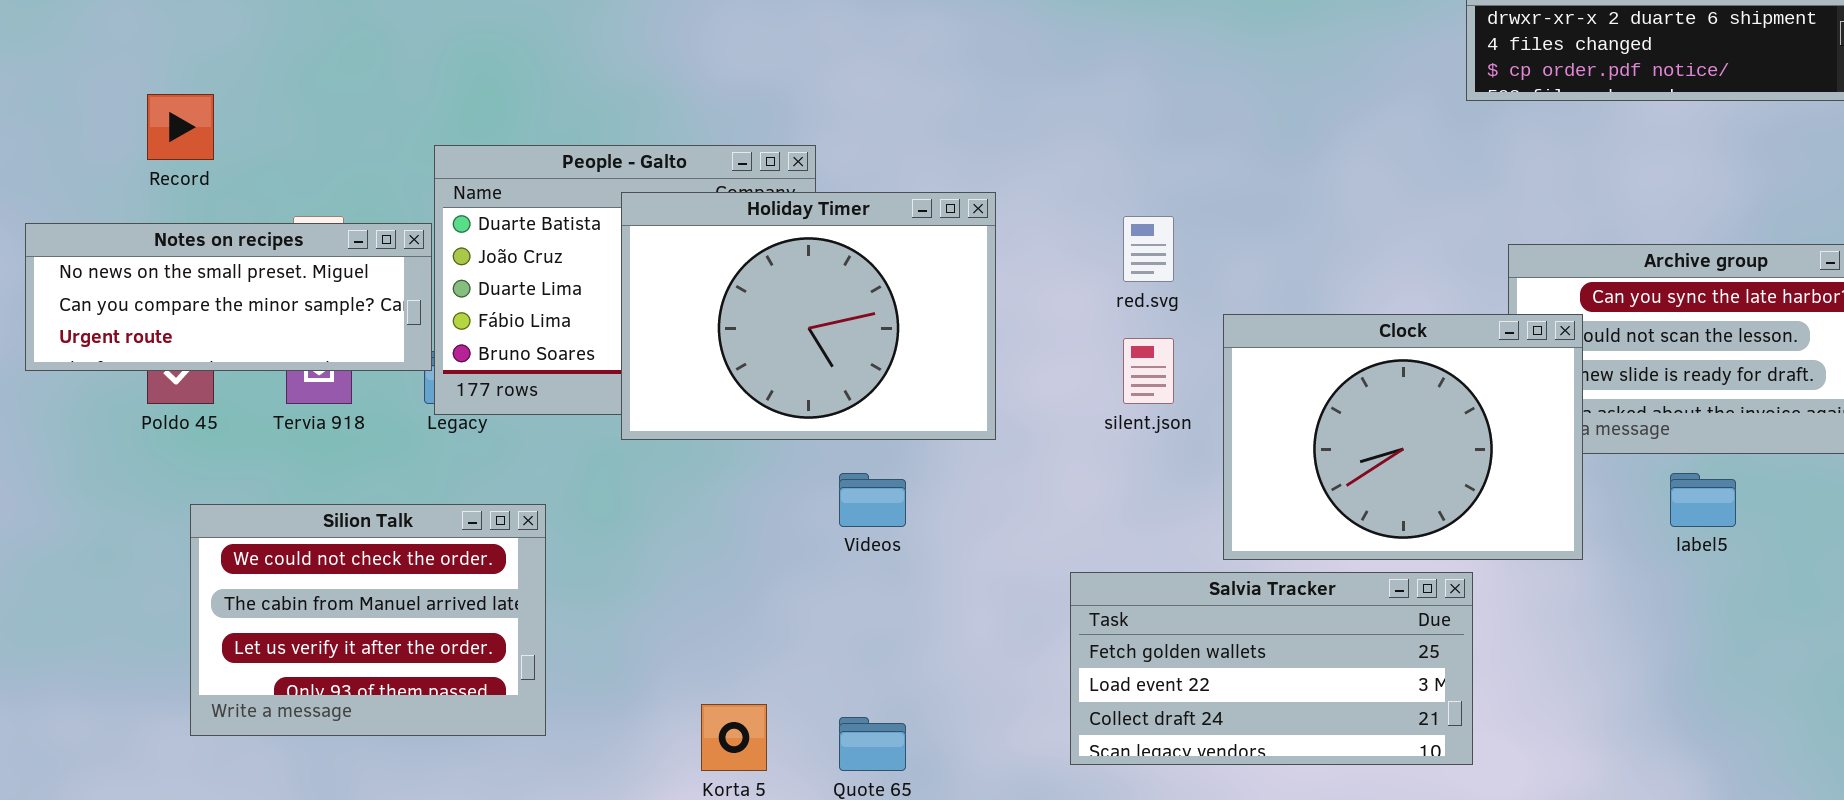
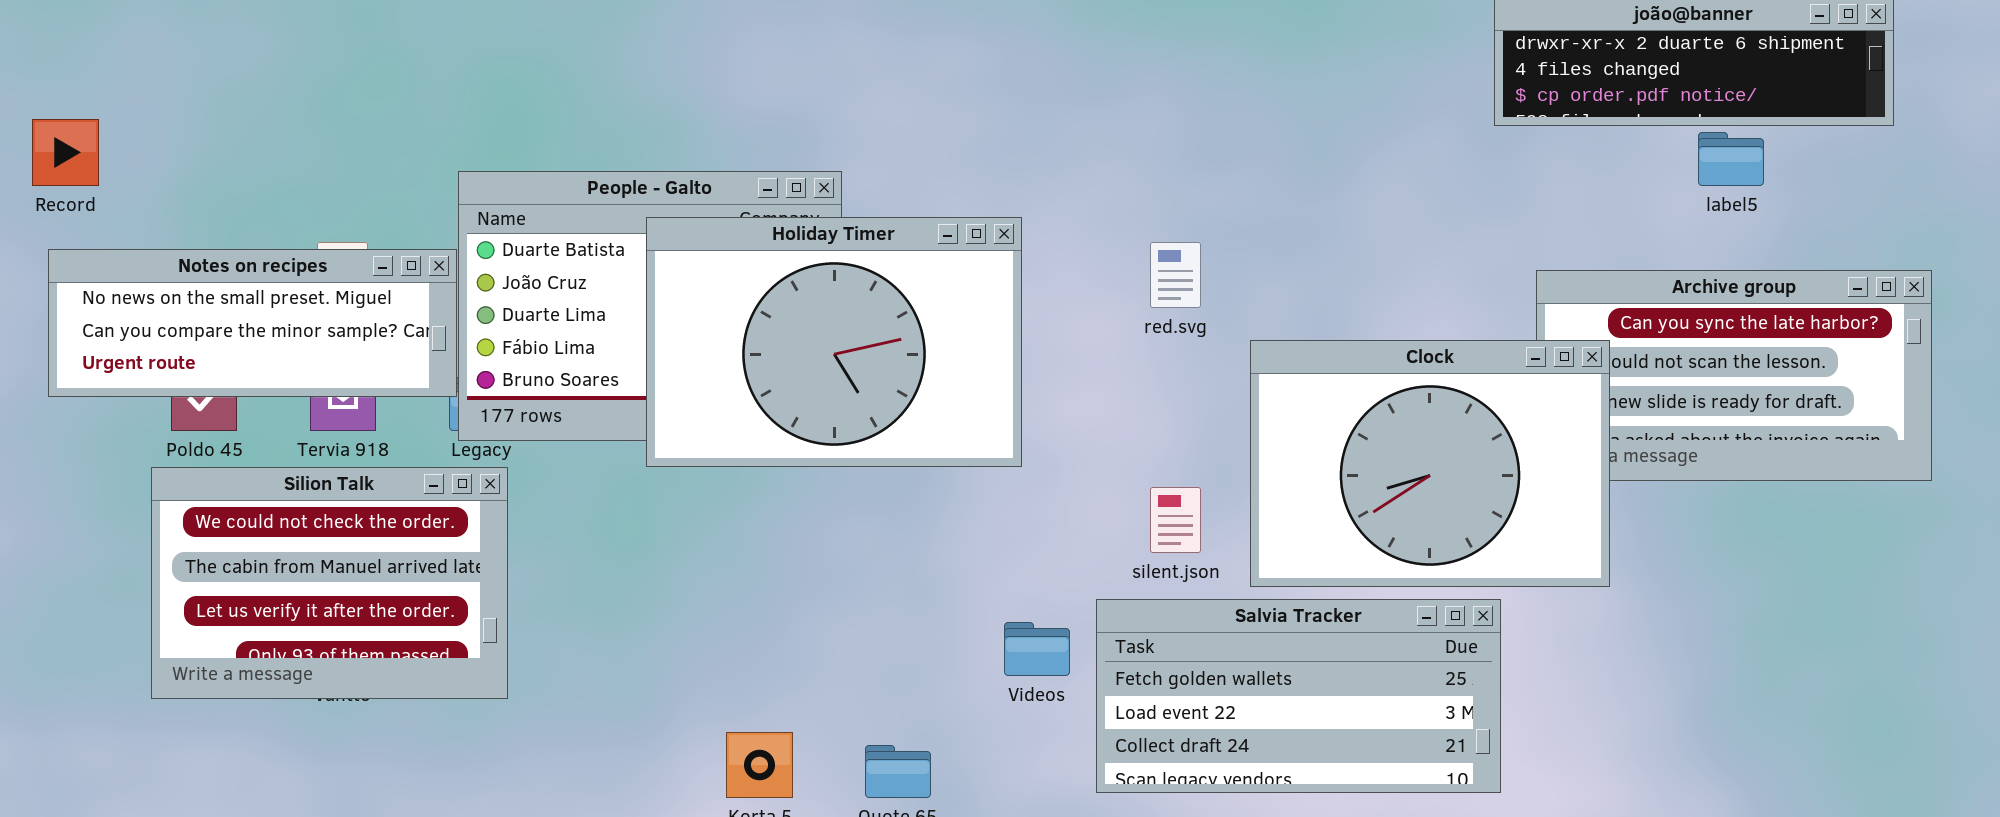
Record: [147,94,214,160] -> [32,119,99,186], moved
silent.json: [1123,338,1174,404] -> [1150,487,1201,553], moved
Videos: [839,473,906,527] -> [1004,622,1070,676], moved
label5: [1670,473,1736,527] -> [1698,132,1764,186], moved
Silion Talk: [190,504,546,736] -> [151,467,508,699], moved

